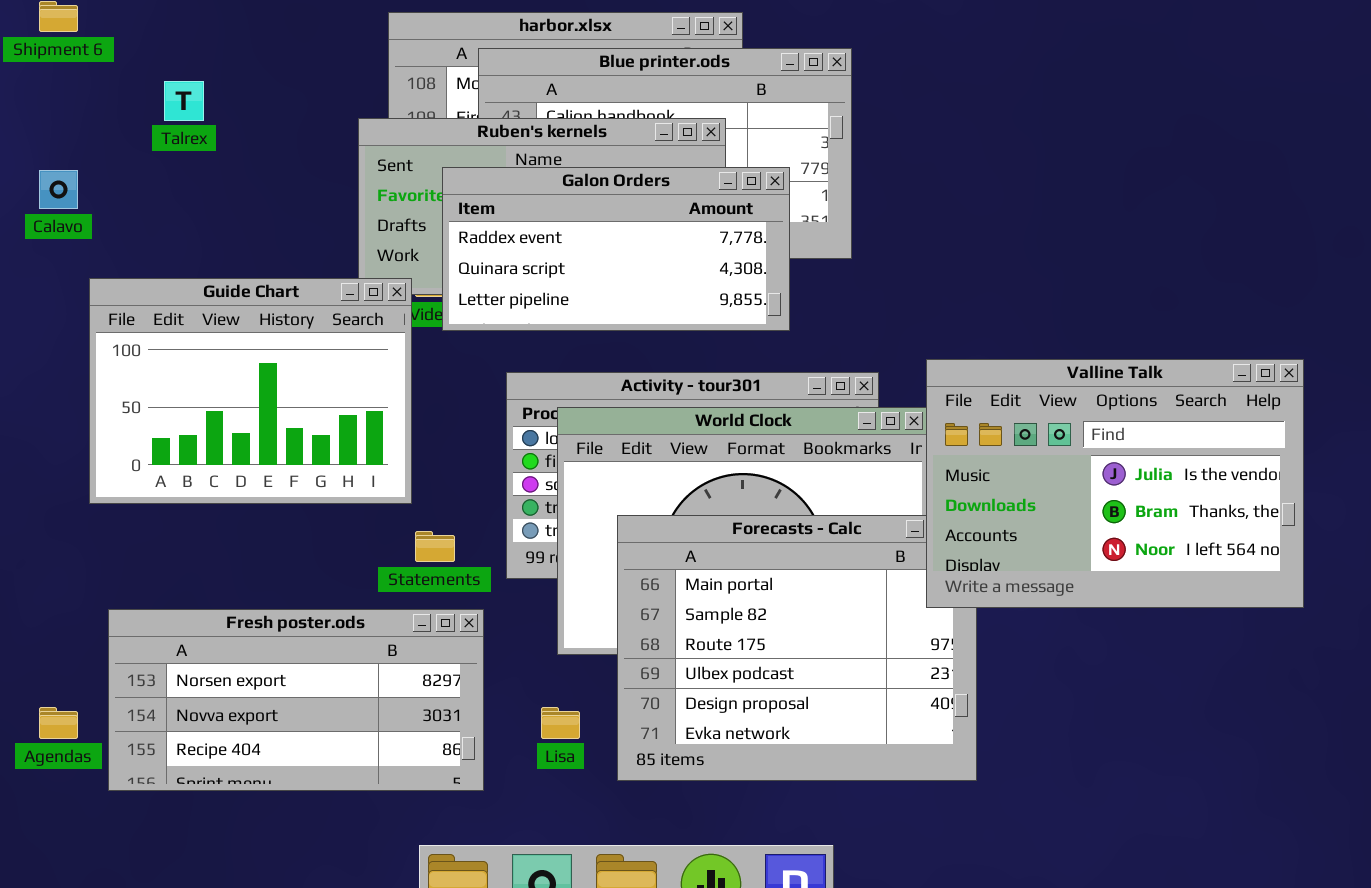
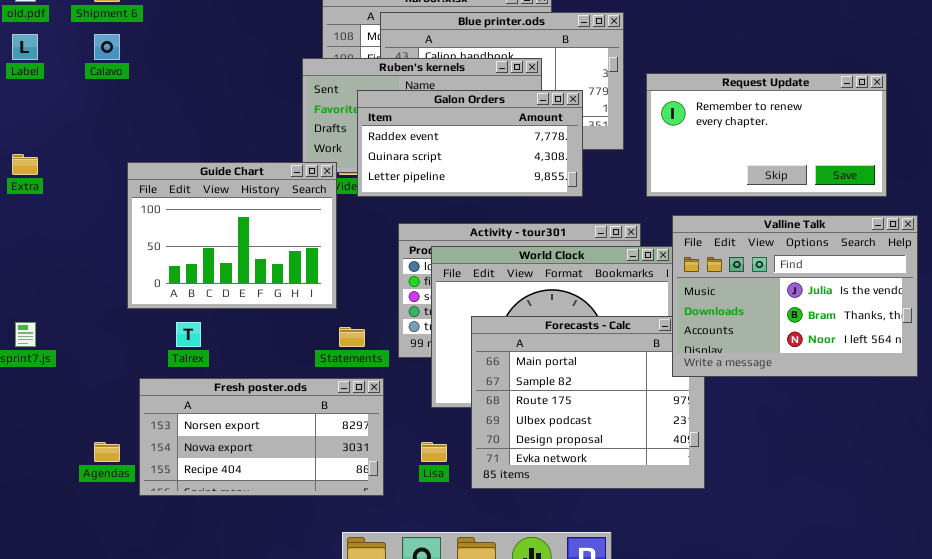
Talrex: [164,81,204,121] -> [176,322,201,347], moved
Request Update: none -> [646,73,887,197], opened
Calavo: [39,170,78,209] -> [94,34,120,60], moved

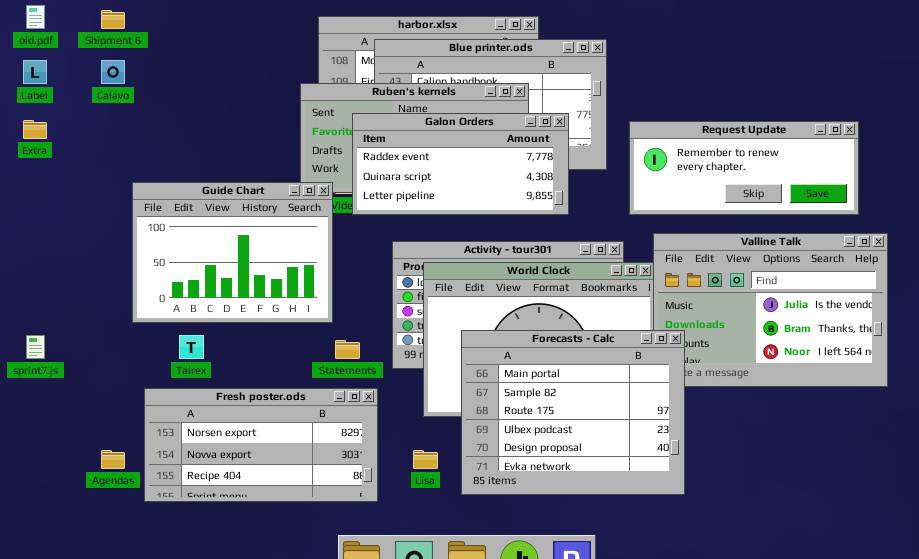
Request Update: [646,73,887,197] -> [629,121,859,215], resized
Extra: [12,154,38,175] -> [23,120,47,139], moved
Forecasts - Calc: [471,316,705,489] -> [461,330,685,495], raised

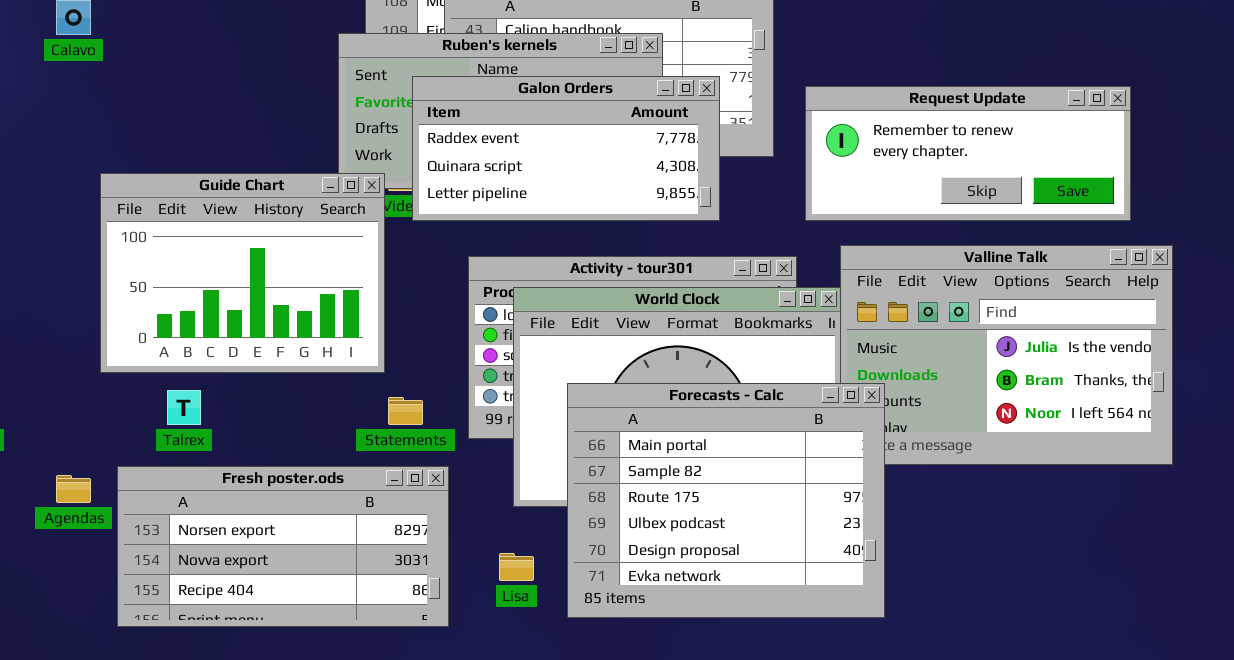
Agendas: [101,450,125,469] -> [56,475,91,503], moved

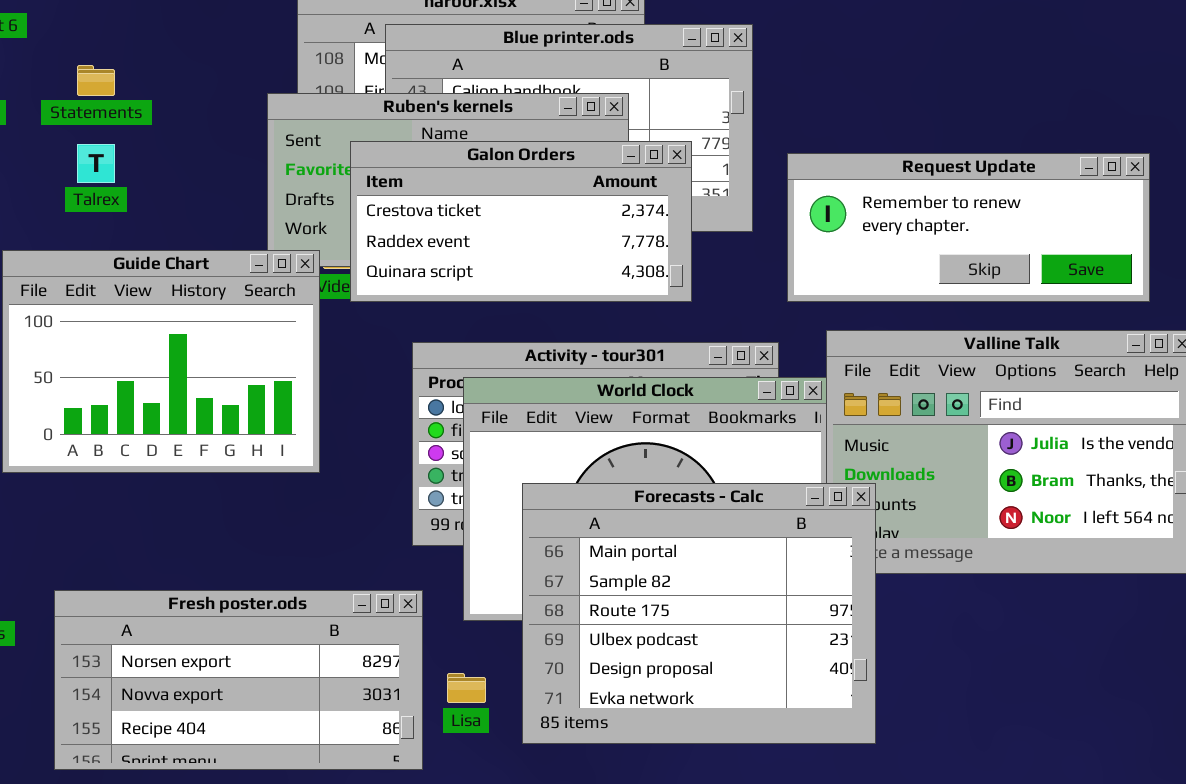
Galon Orders: [412,76,720,221] -> [350,141,692,302], scrolled up 1 row
Talrex: [167,390,201,425] -> [77,144,115,183], moved
Statements: [388,397,423,425] -> [77,65,115,96], moved
Fresh poster.ods: [117,466,449,627] -> [54,590,423,770], moved

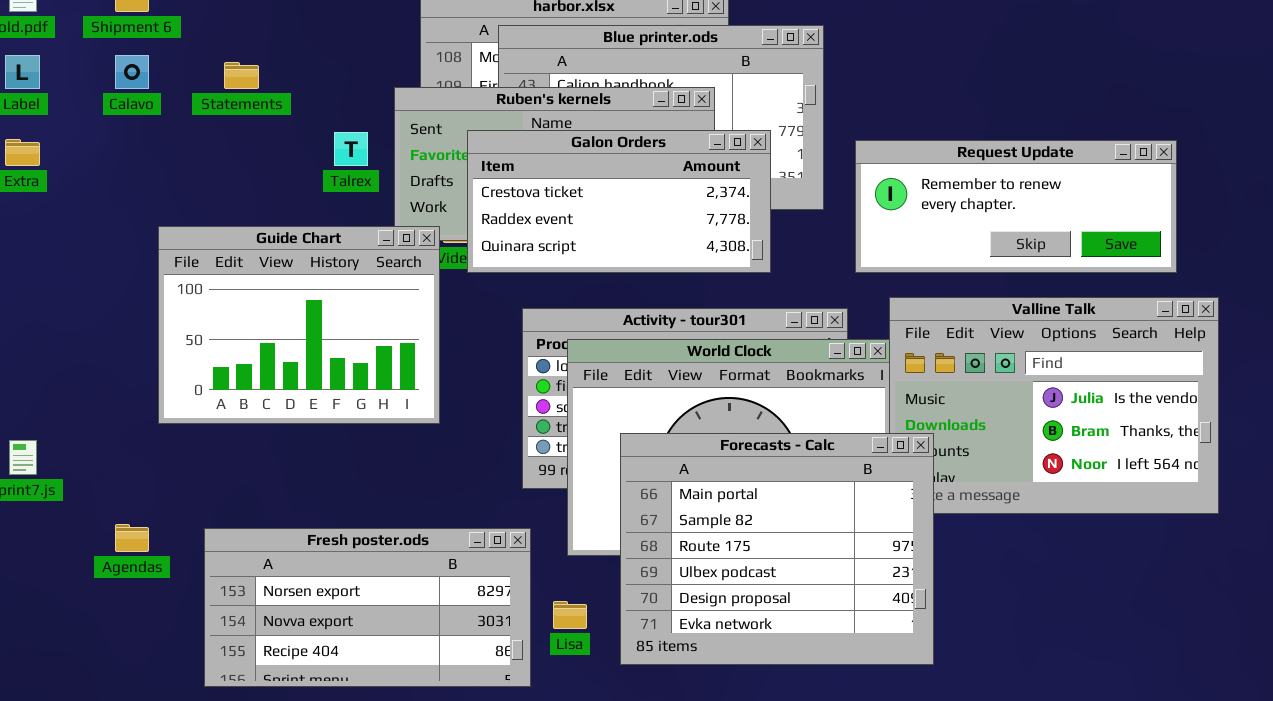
Talrex: [77,144,115,183] -> [334,132,368,166], moved

